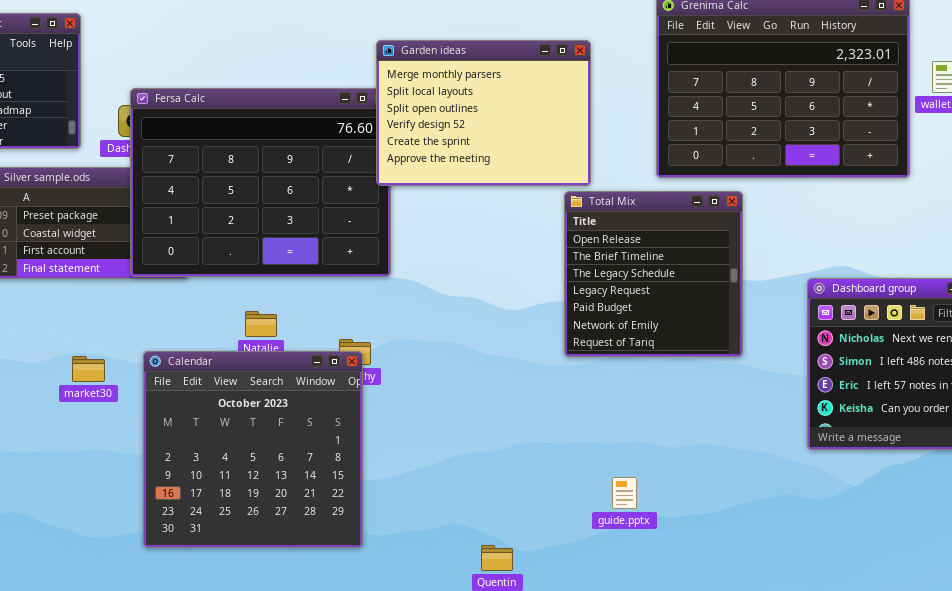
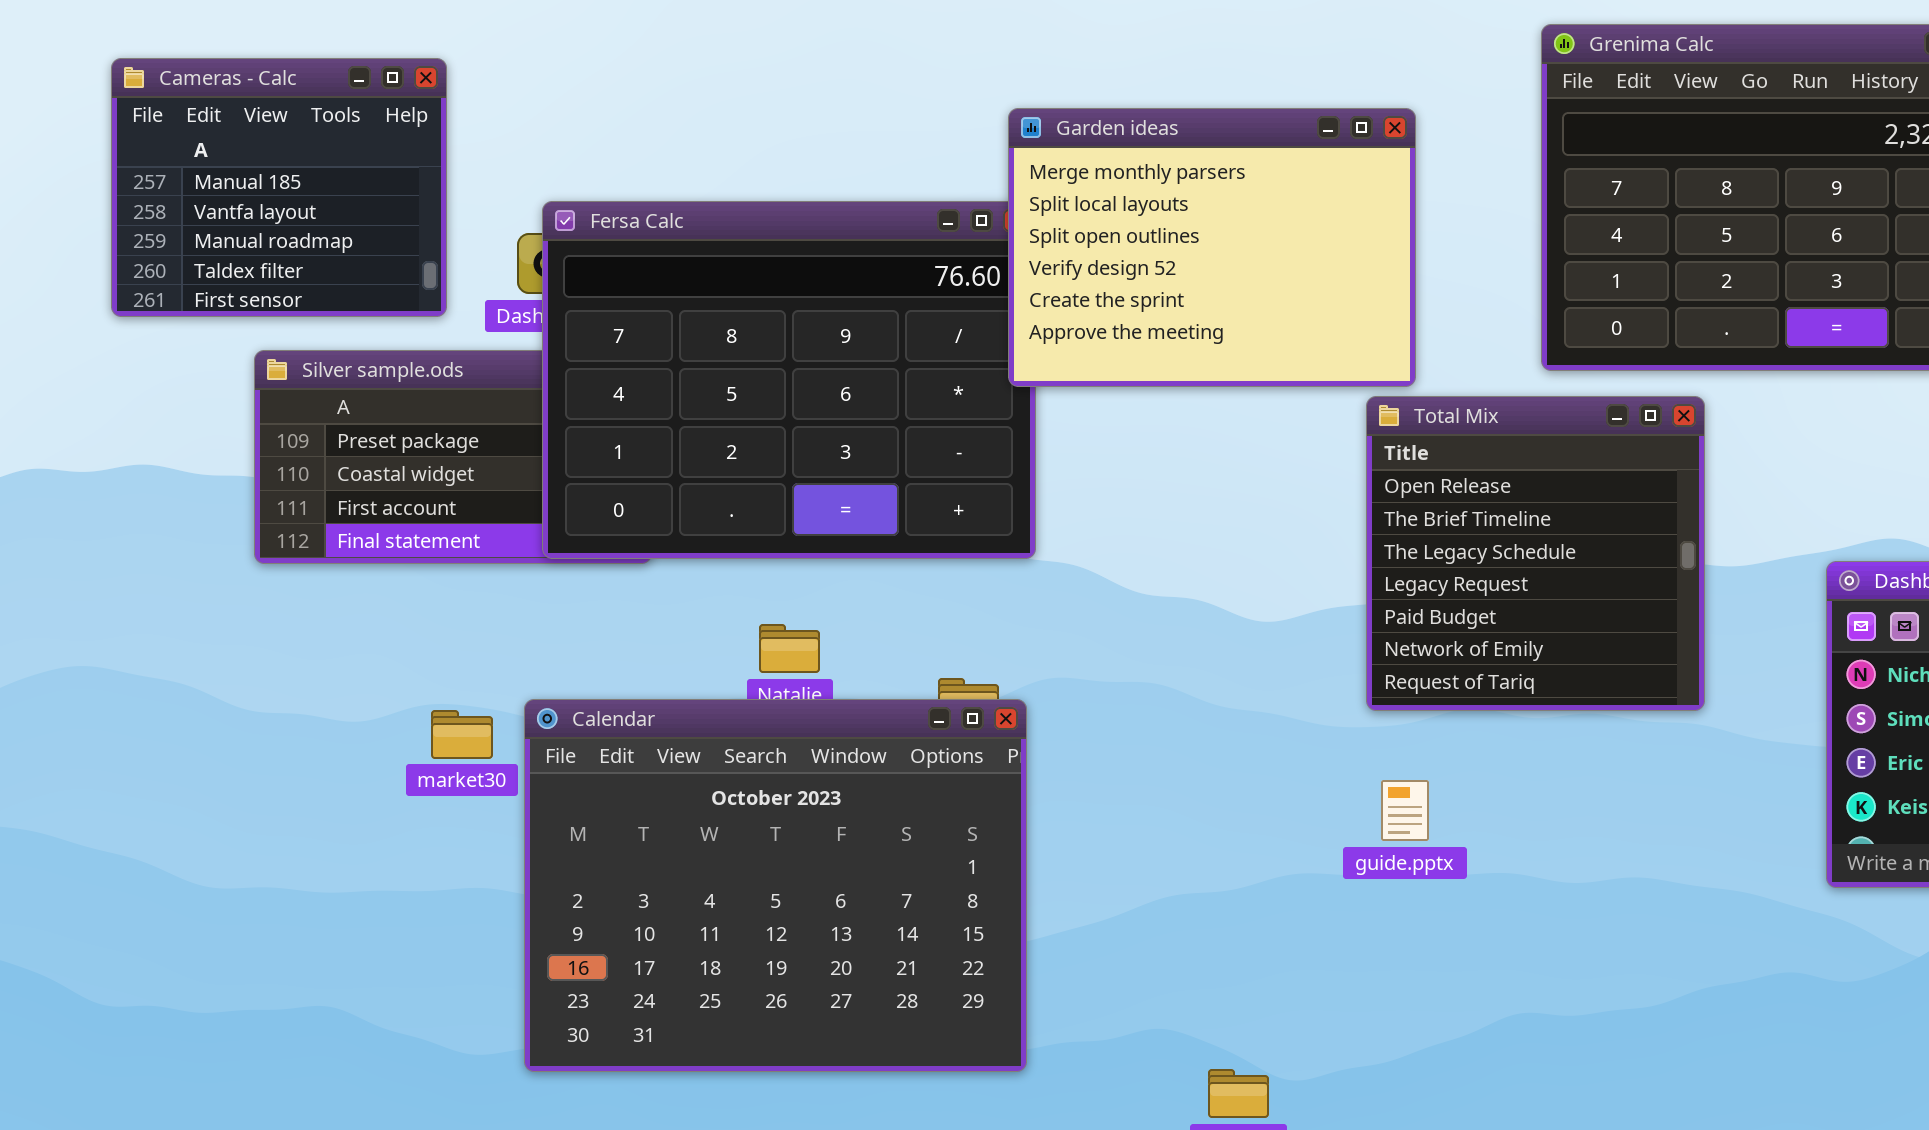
Calendar: [143,351,363,548] -> [524,699,1027,1072], moved, resized
guide.pptx: [612,477,637,509] -> [1381,780,1429,841], moved

